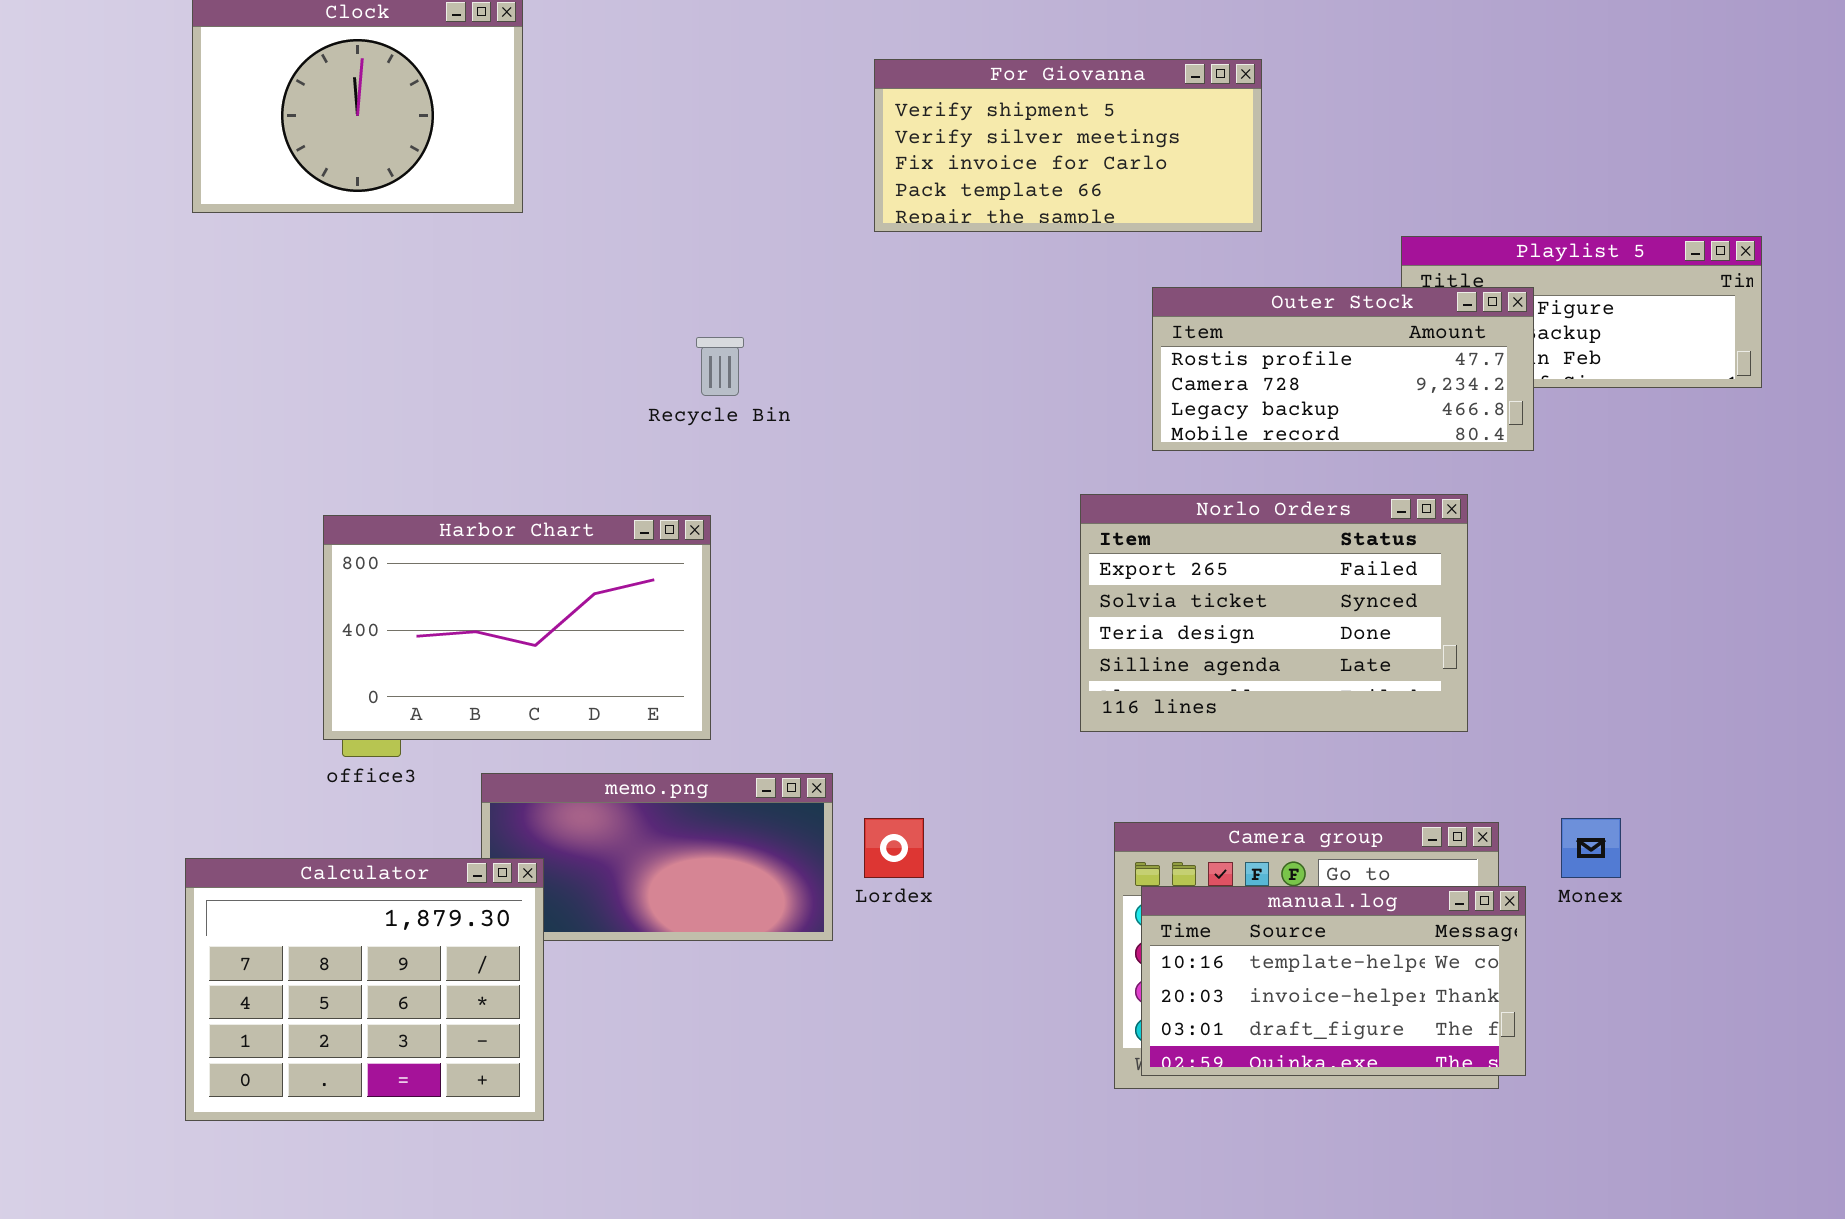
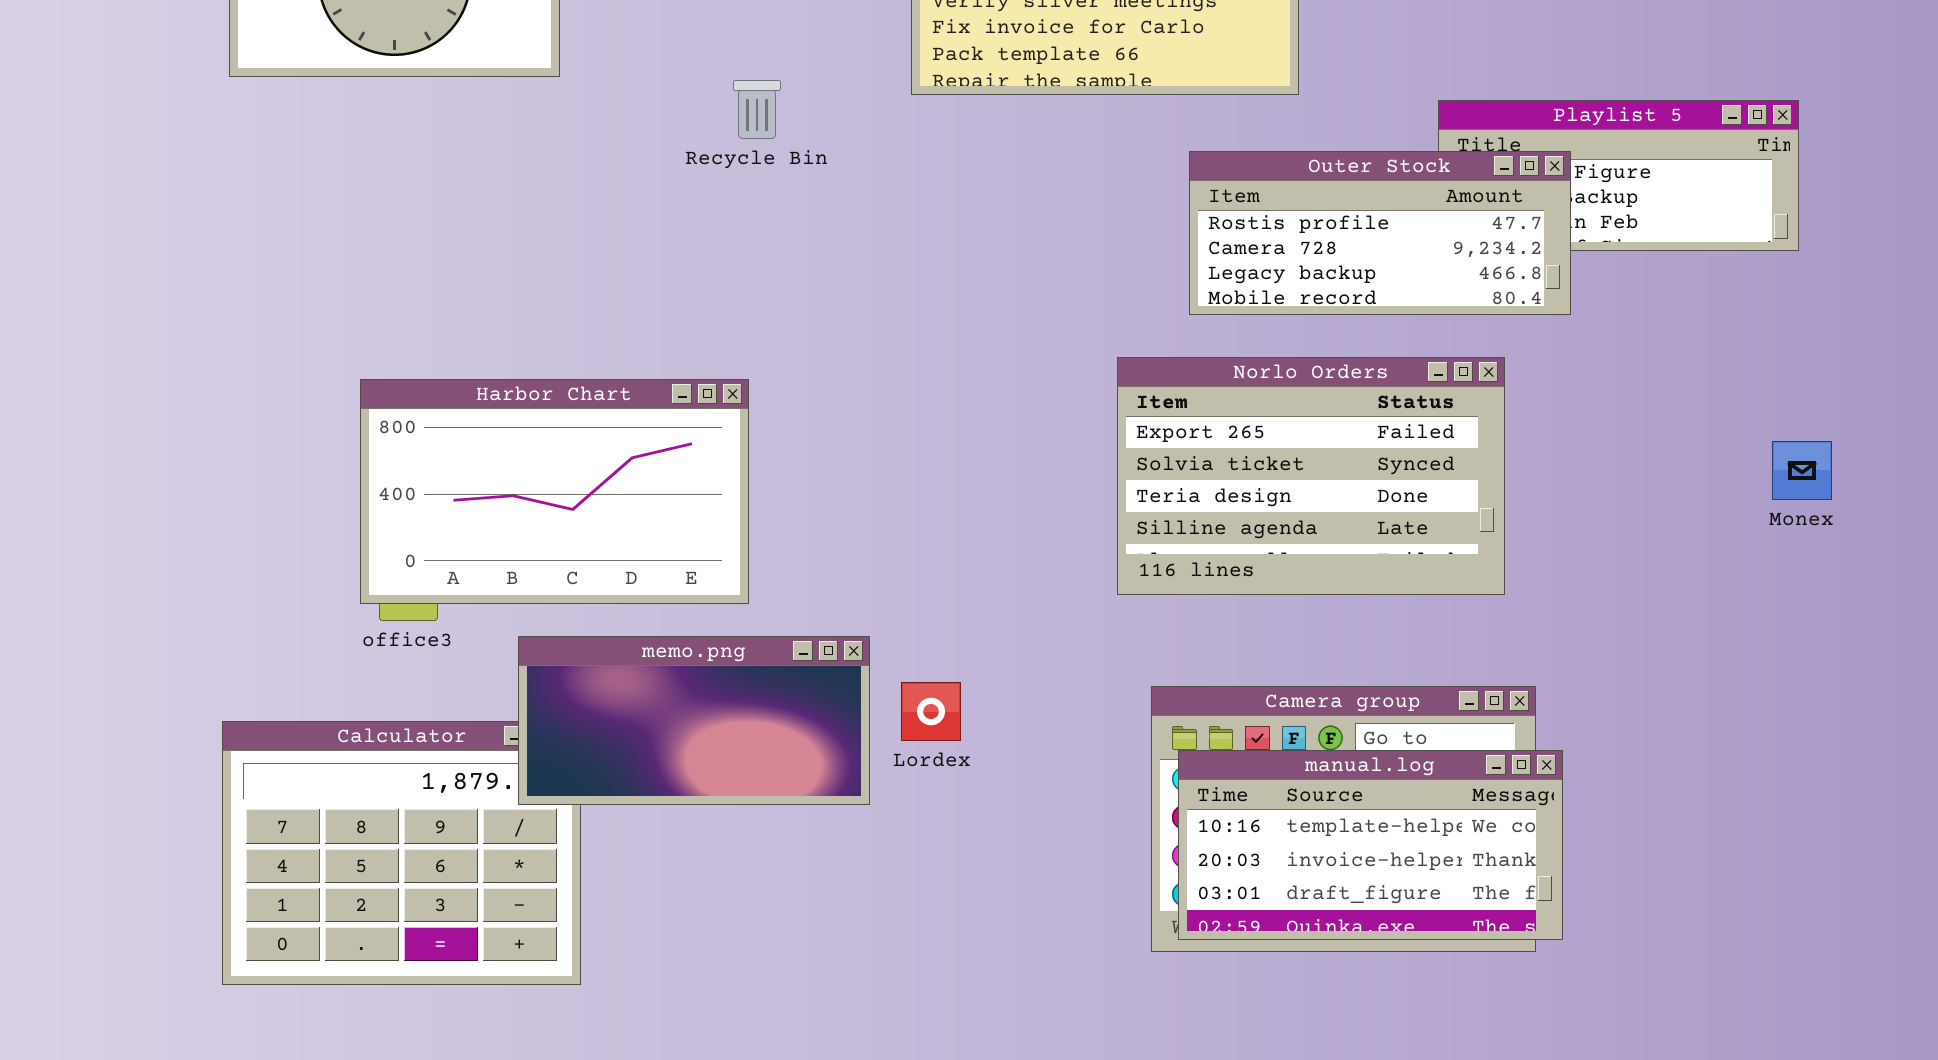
Recycle Bin: [696,337,744,396] -> [733,80,781,139], moved
memo.png: [481,773,833,941] -> [518,636,870,805], raised
Monex: [1561,818,1621,878] -> [1772,441,1832,500], moved

